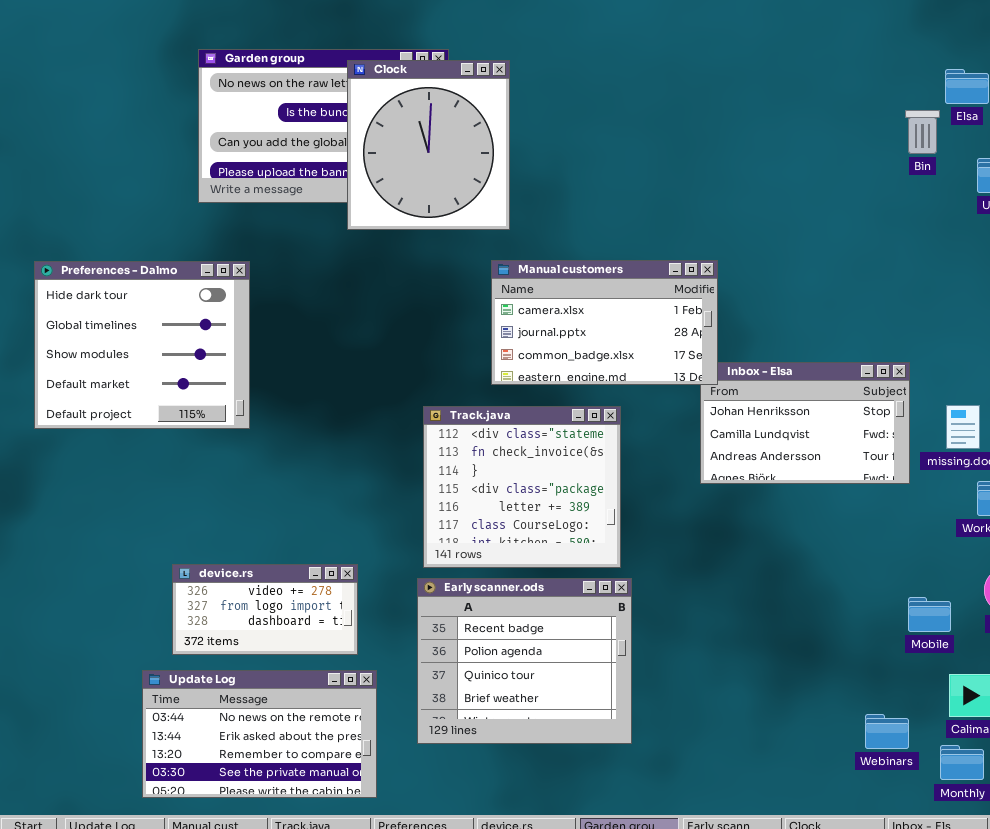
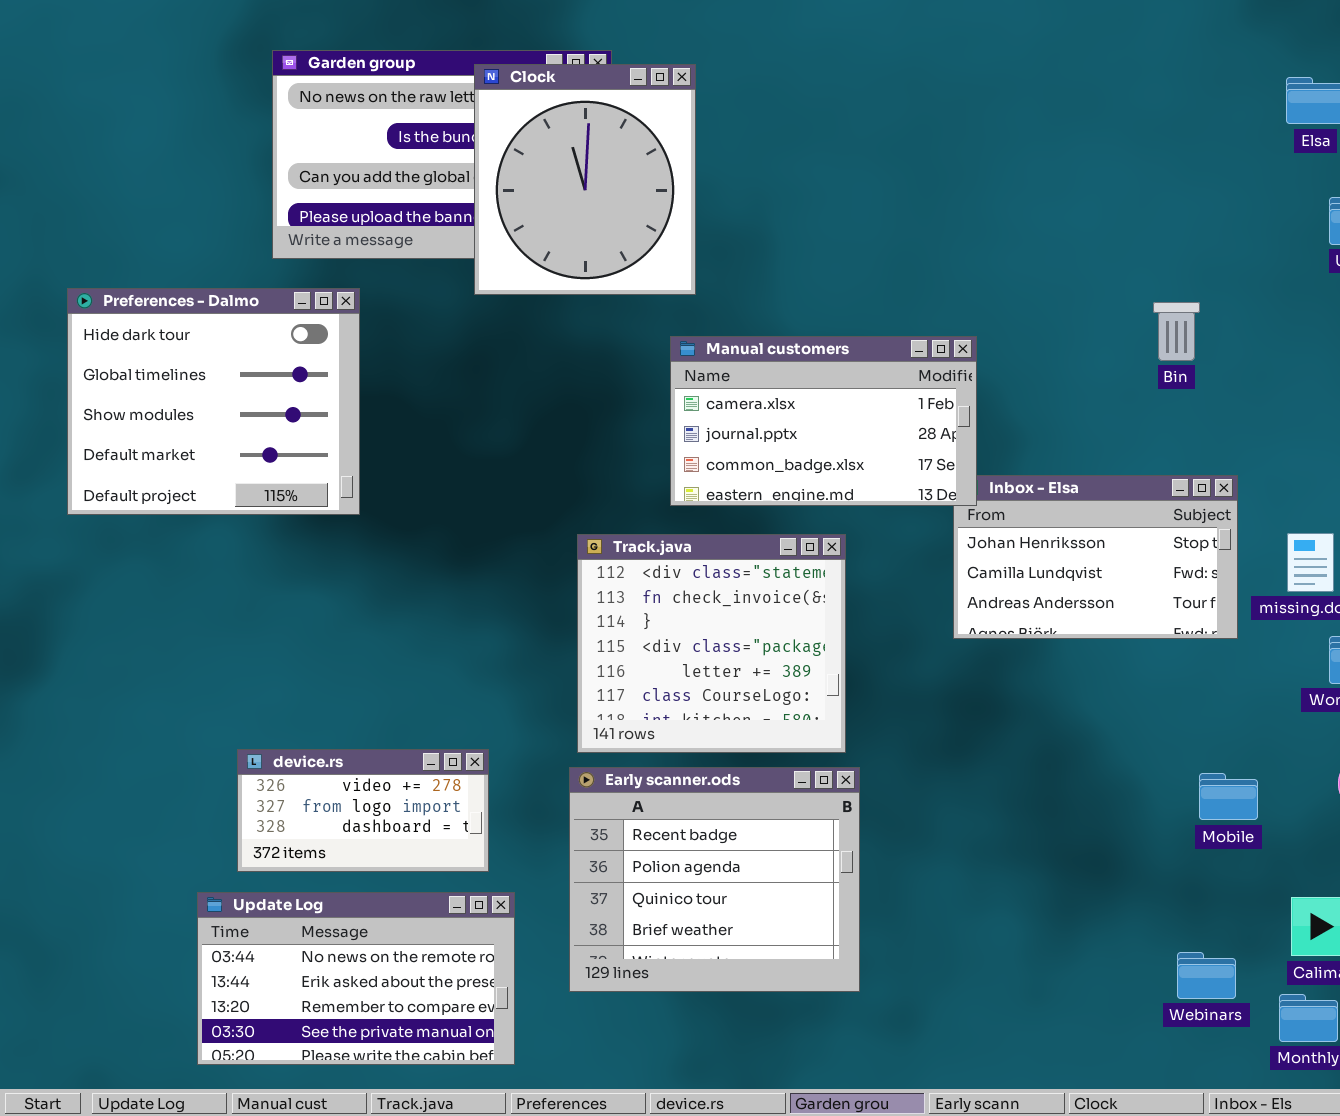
Bin: [905,110,940,154] -> [1153,302,1200,361], moved
Preferences - Dalmo: [34,261,250,429] -> [67,288,360,515], moved
Mobile: [908,597,951,632] -> [1199,773,1258,820], moved

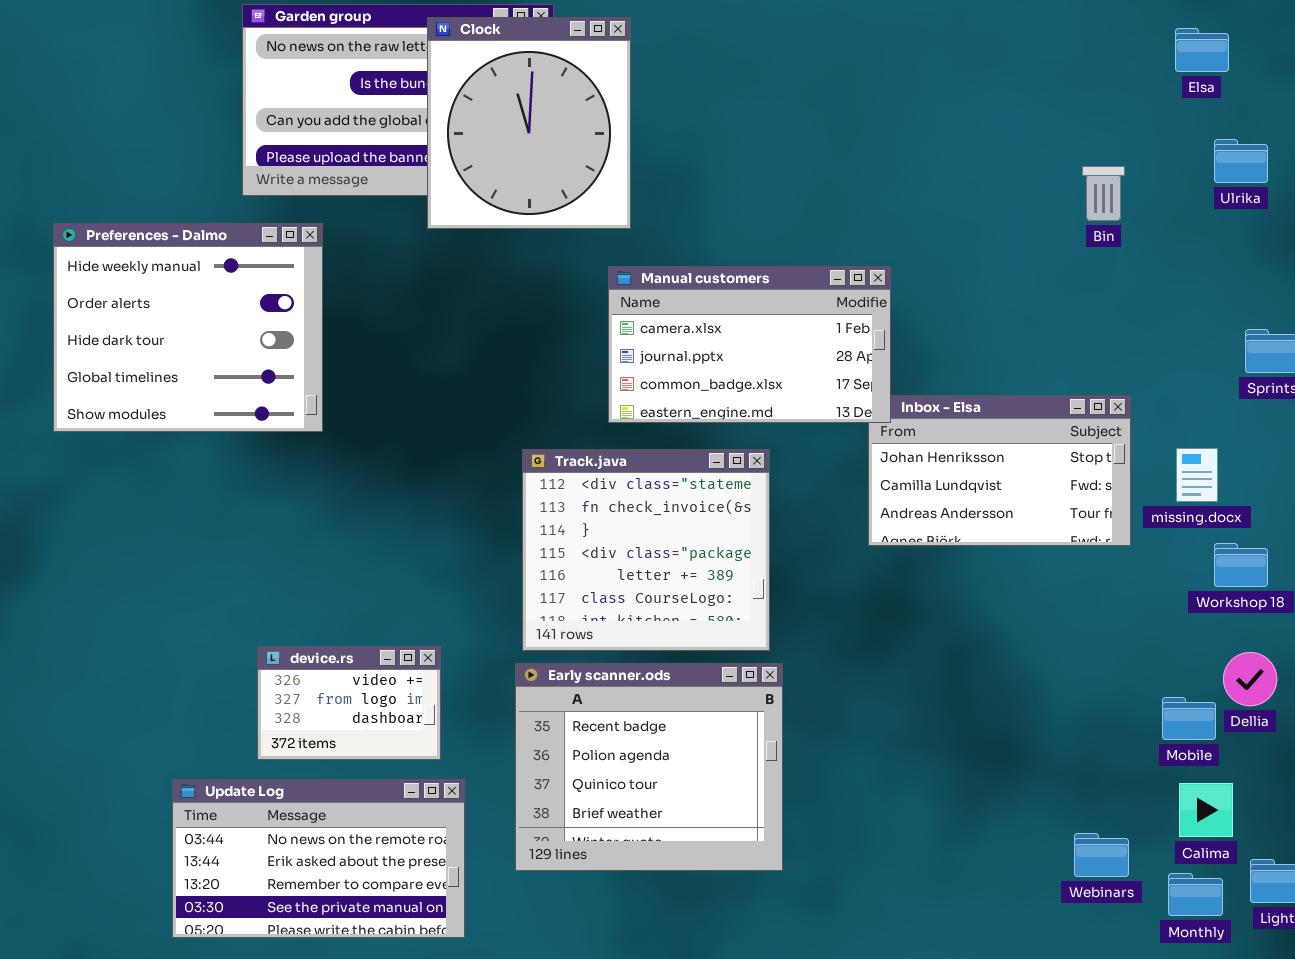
Preferences - Dalmo: [67,288,360,515] -> [53,223,323,432], scrolled up 2 rows
Bin: [1153,302,1200,361] -> [1082,166,1125,221], moved
device.rs: [237,749,489,872] -> [257,646,441,760], resized
Mobile: [1199,773,1258,820] -> [1162,697,1216,740], moved

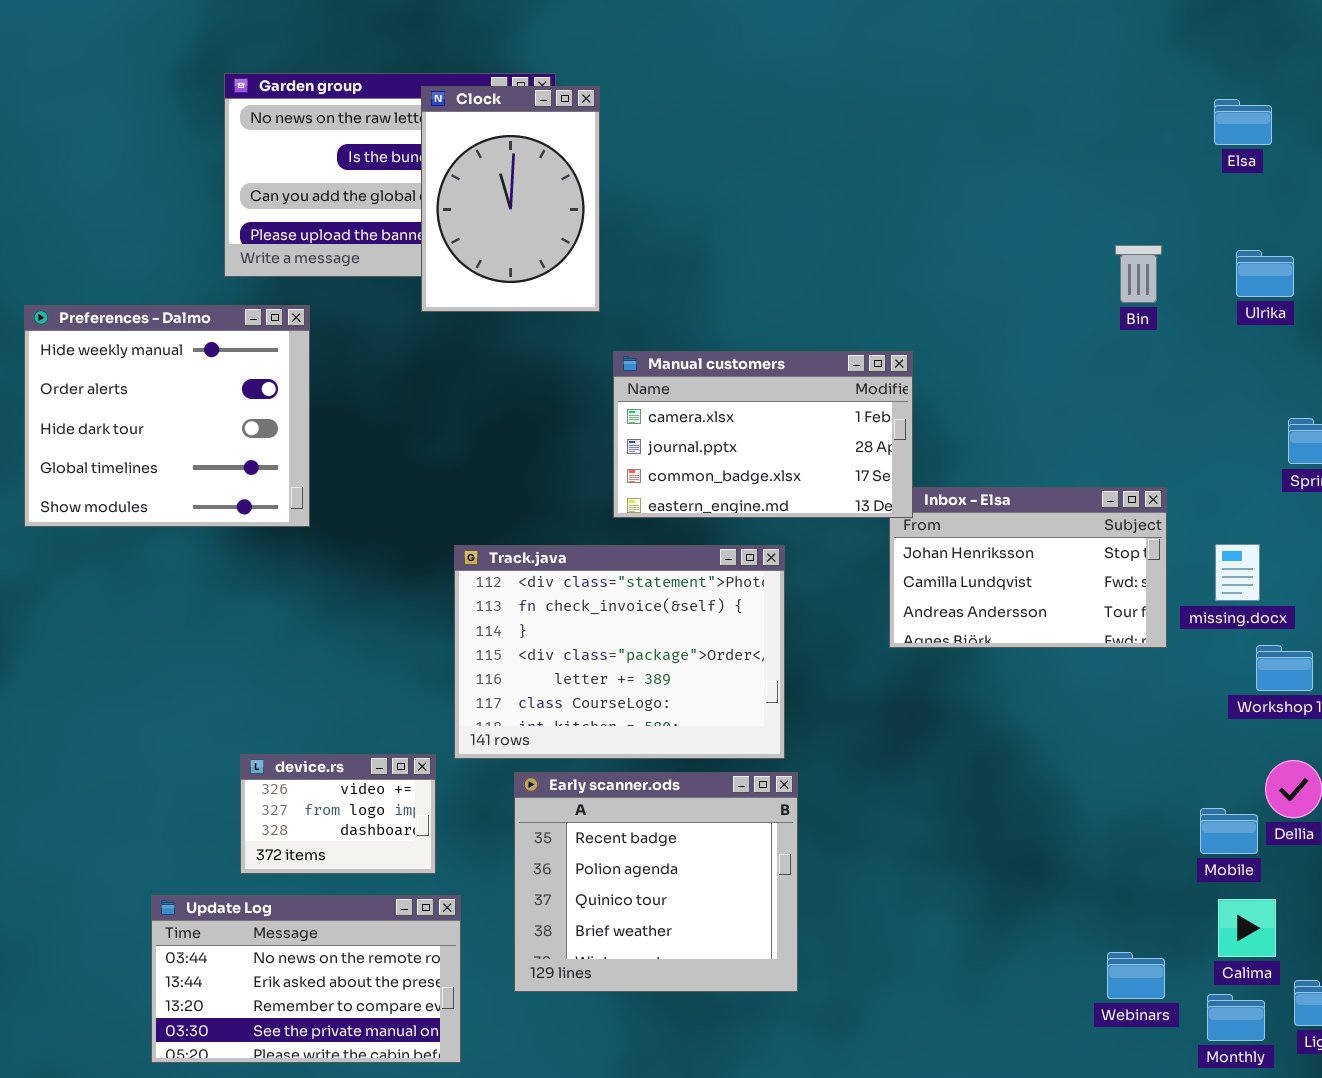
Clock: [427,17,631,229] -> [421,86,600,312], resized
Ulrika: [1214,139,1268,183] -> [1236,250,1294,297], moved
Track.java: [522,449,770,651] -> [454,545,785,759], resized

